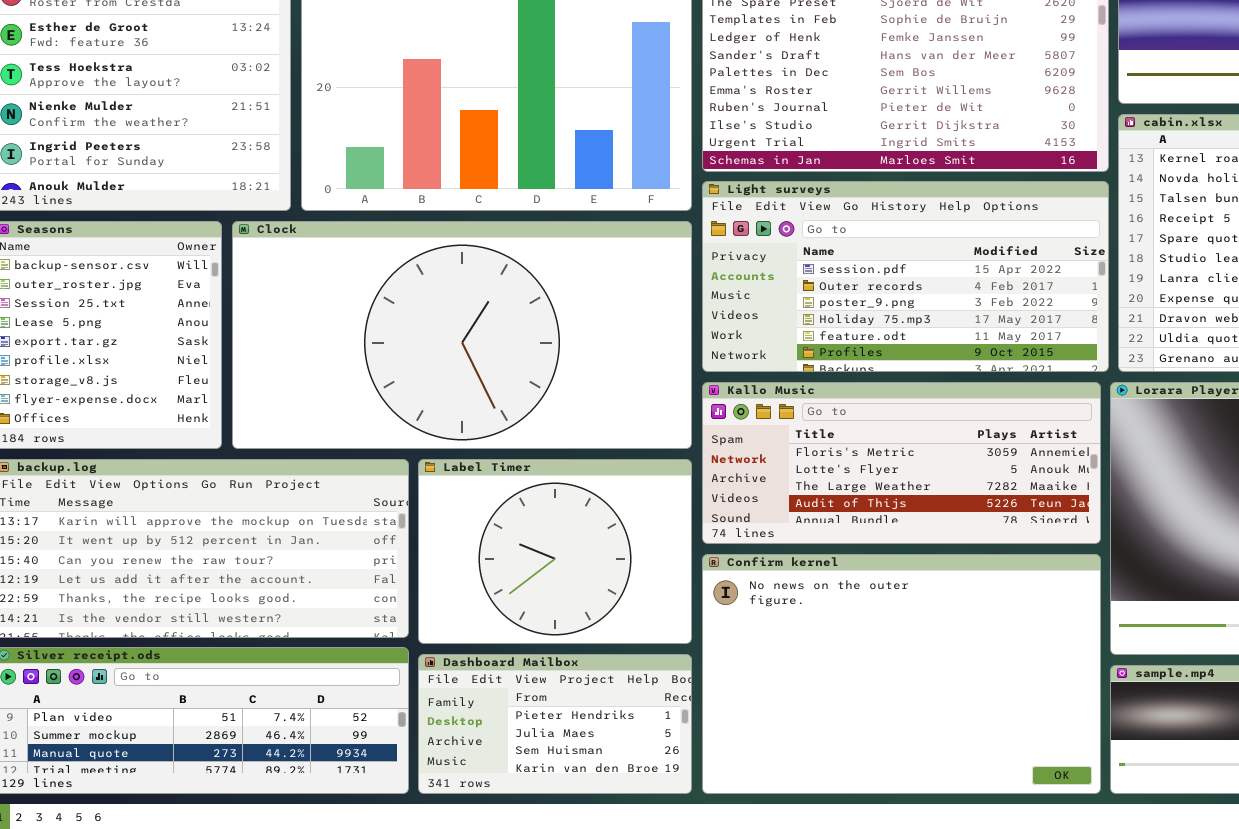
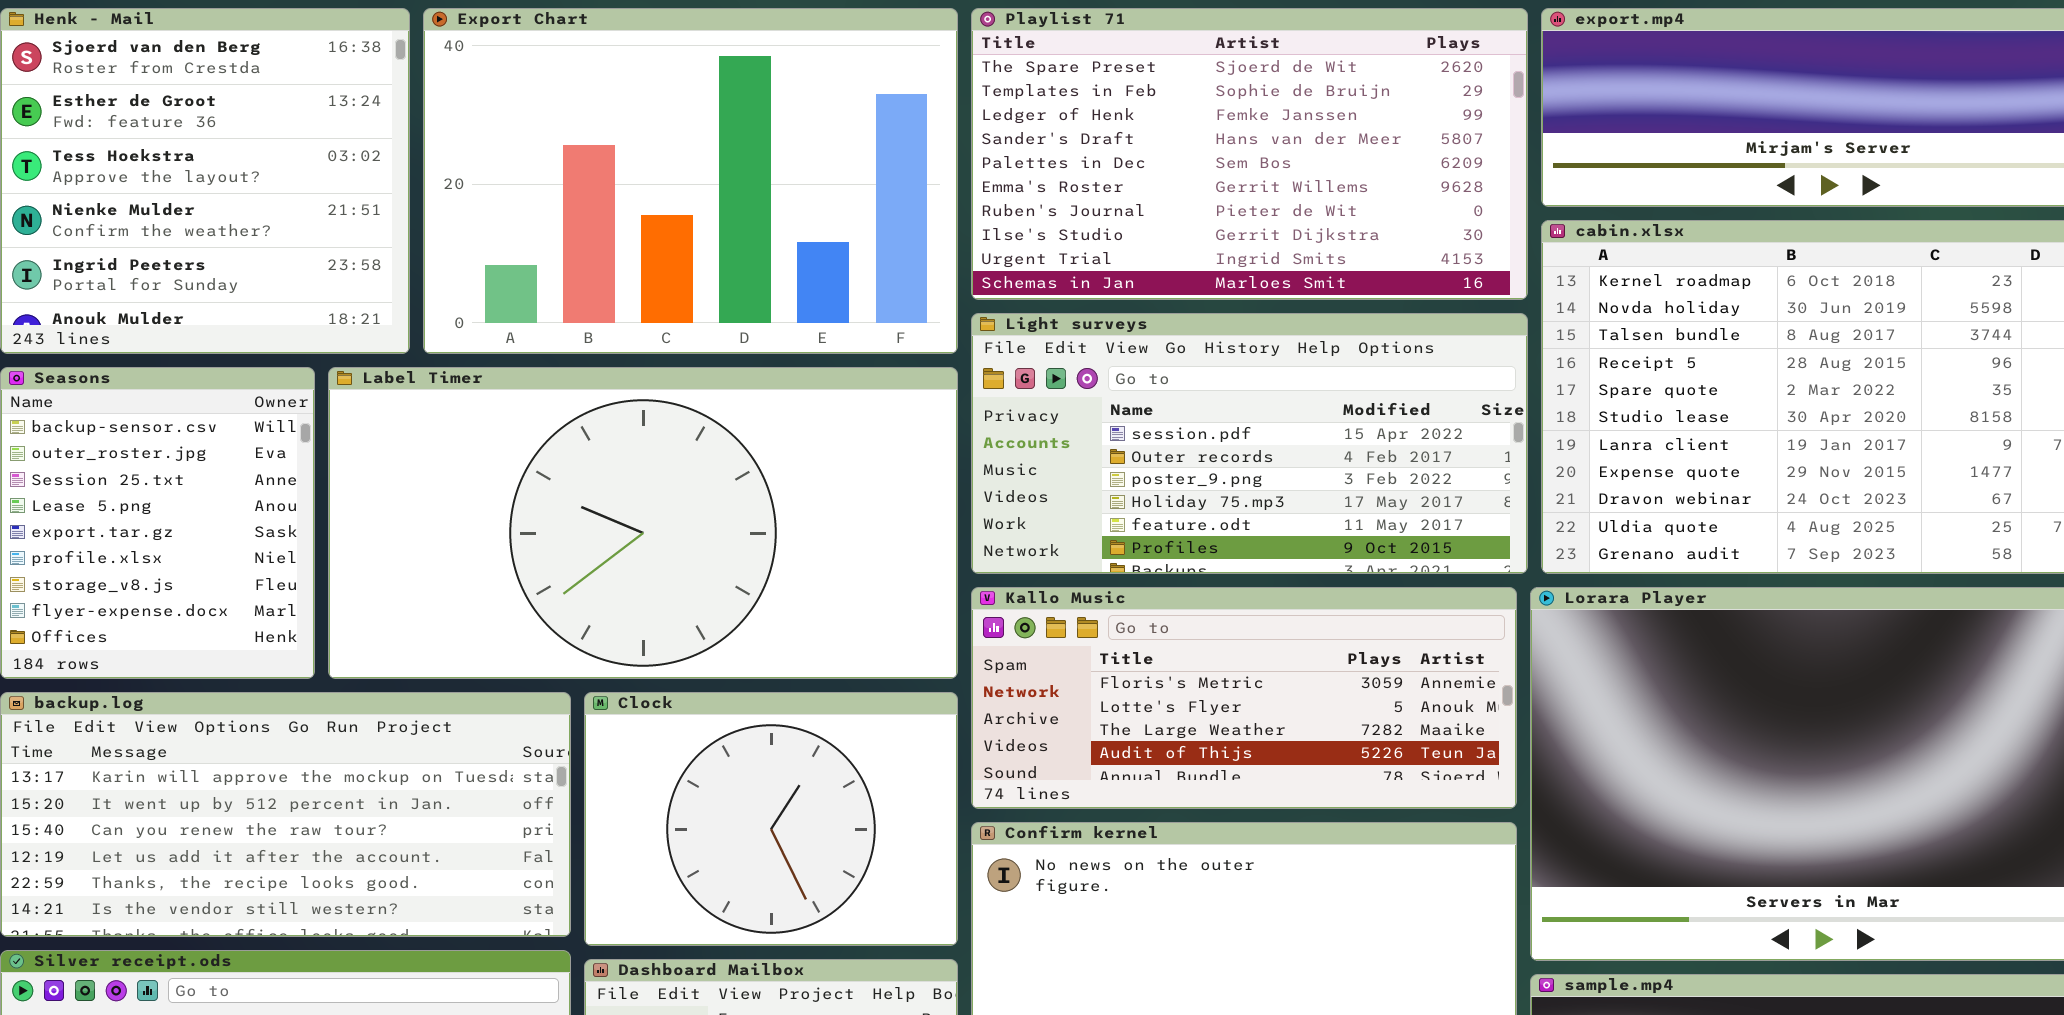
Clock: [232,221,692,449] -> [584,692,958,946], moved, resized
Label Timer: [418,459,692,644] -> [328,367,958,679], moved, resized

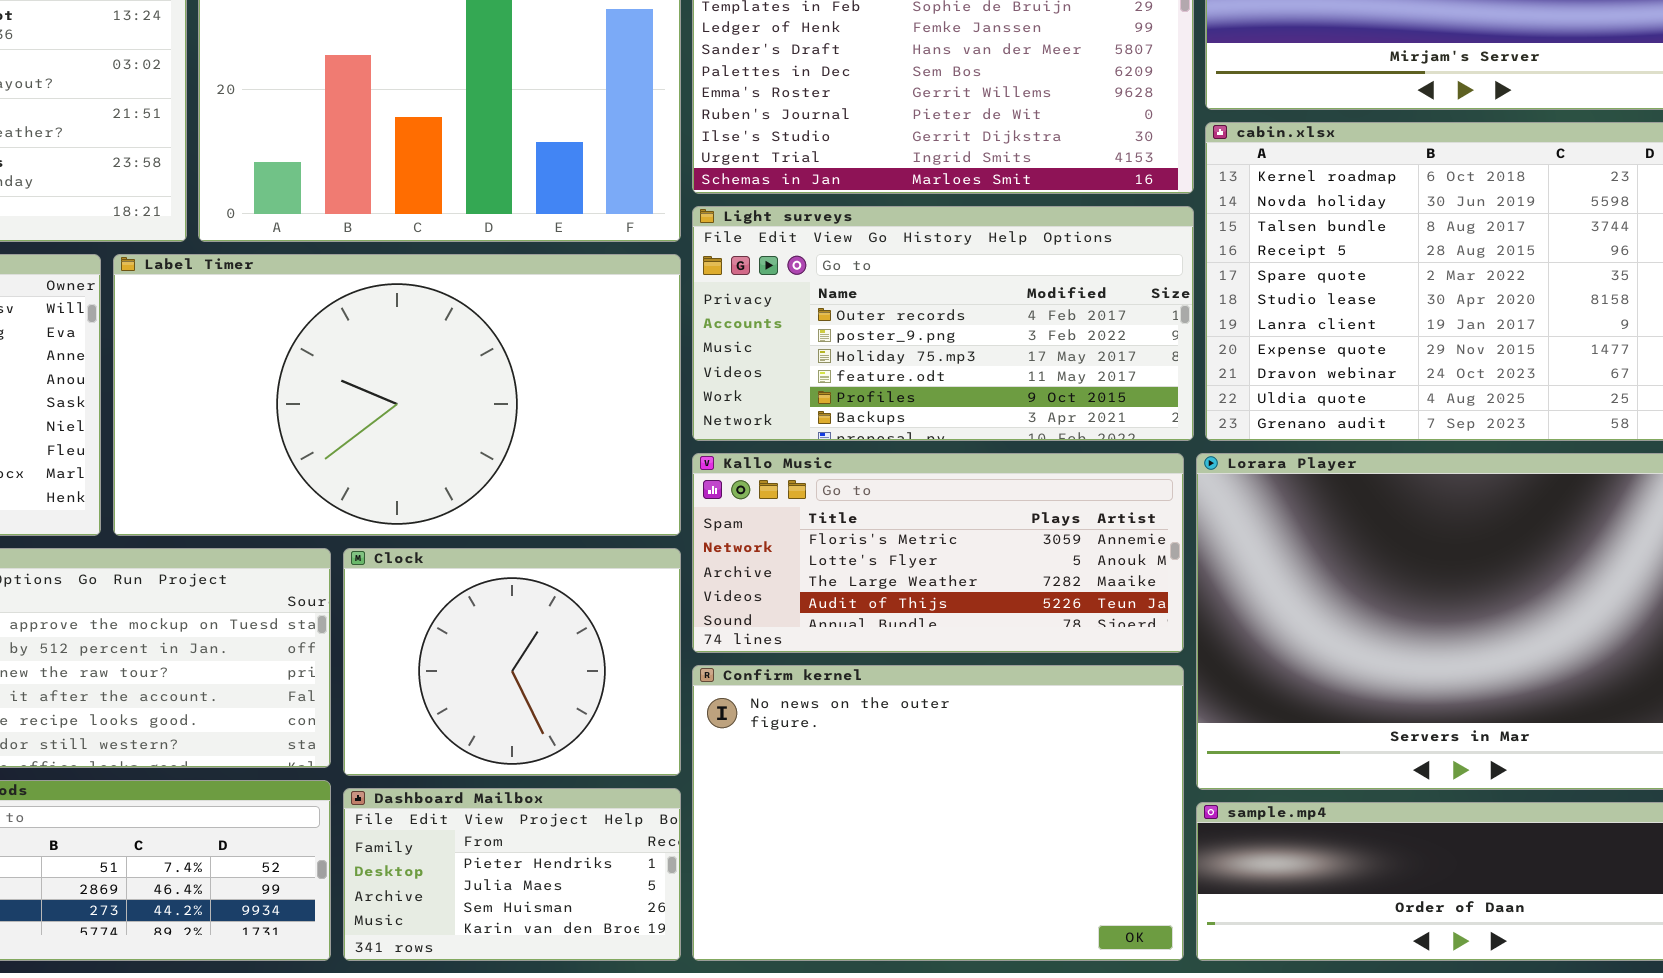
Light surveys: [971,313,1528,574] -> [692,206,1194,441], scrolled down 1 row

